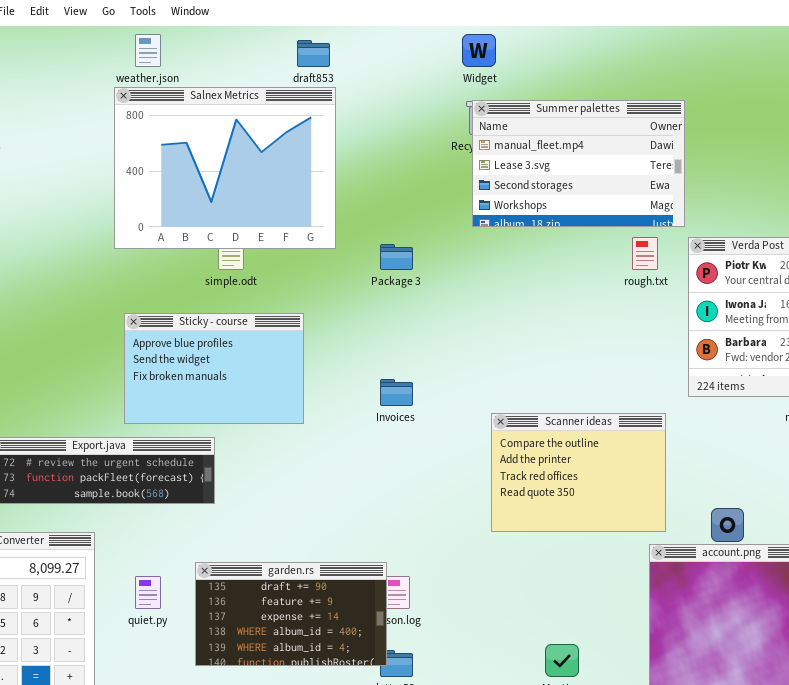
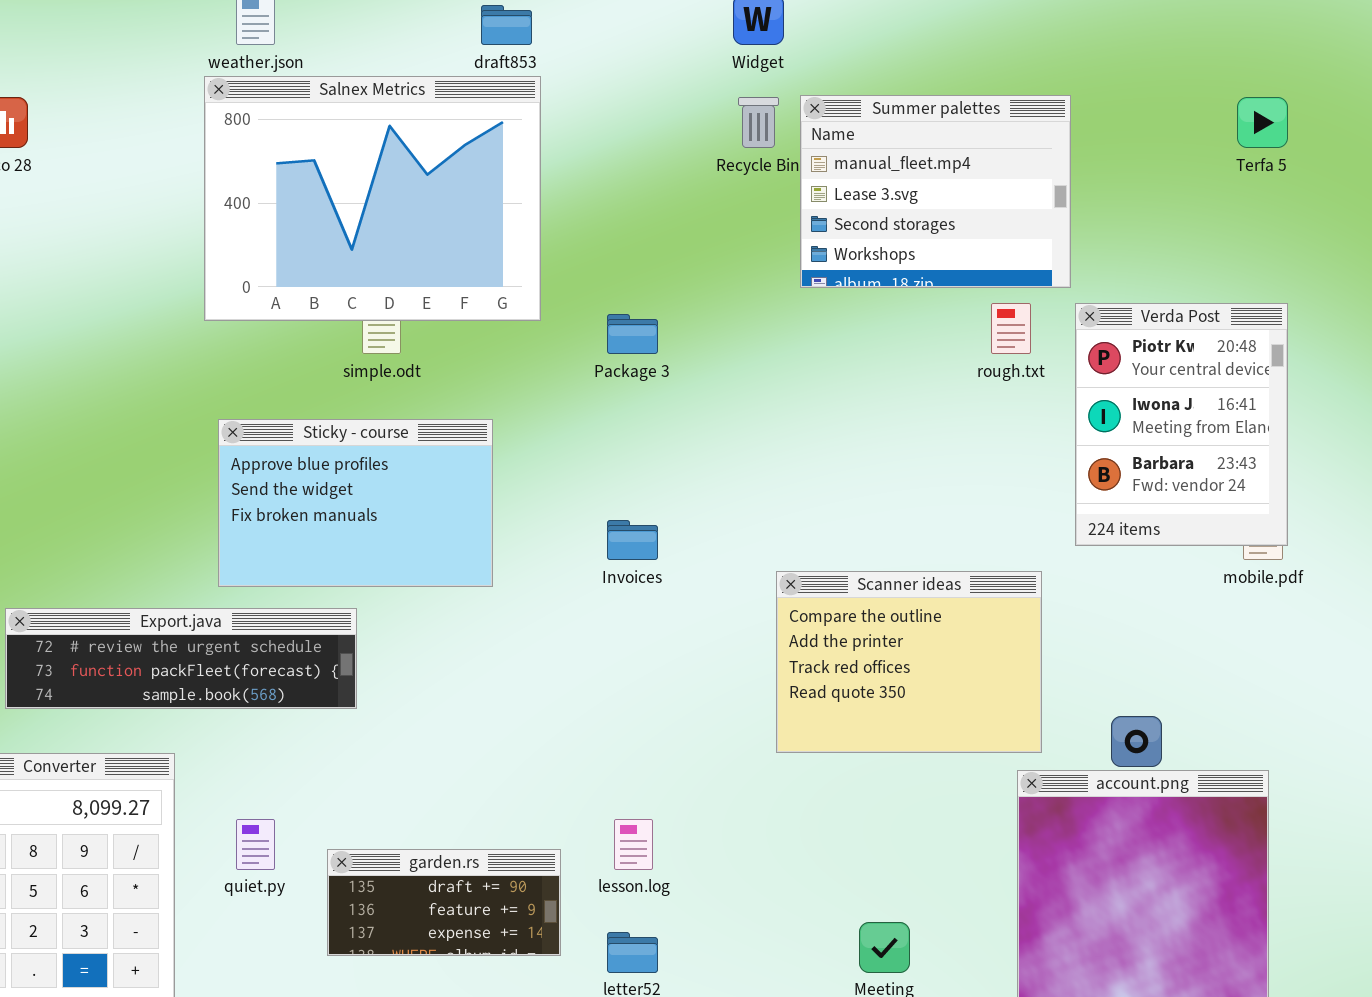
Summer palettes: [472,100,685,227] -> [800,95,1071,288], resized
garden.rs: [195,562,387,666] -> [327,849,561,956], resized

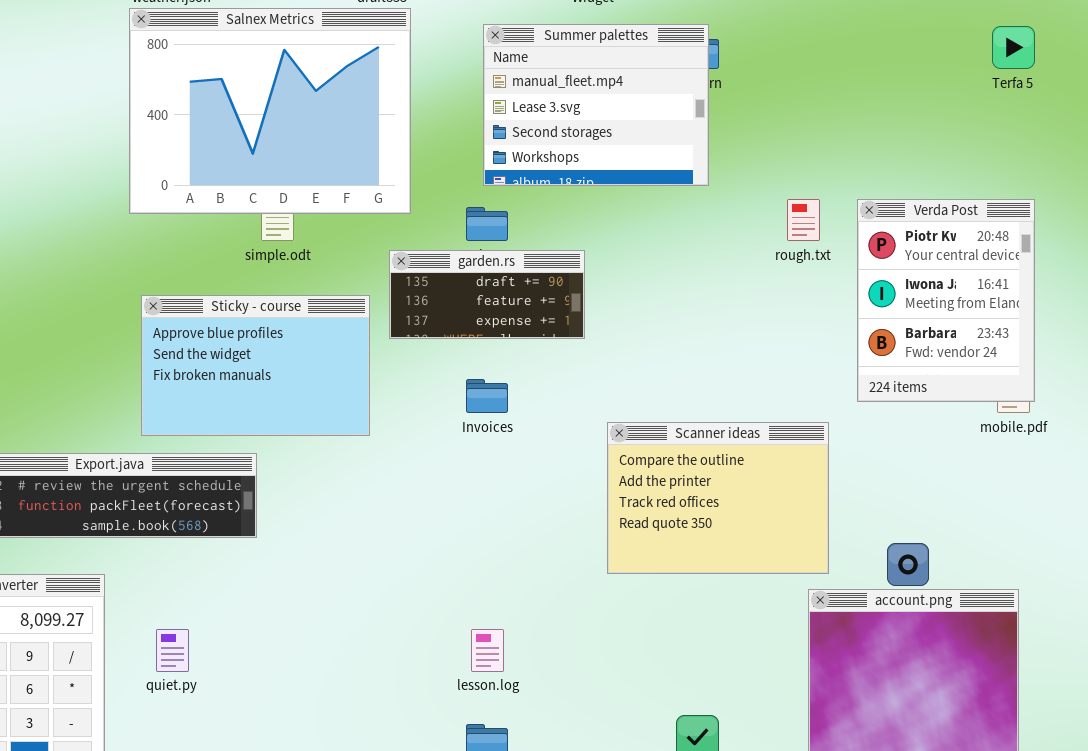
Summer palettes: [800,95,1071,288] -> [483,24,709,186], moved
garden.rs: [327,849,561,956] -> [389,250,585,339], moved

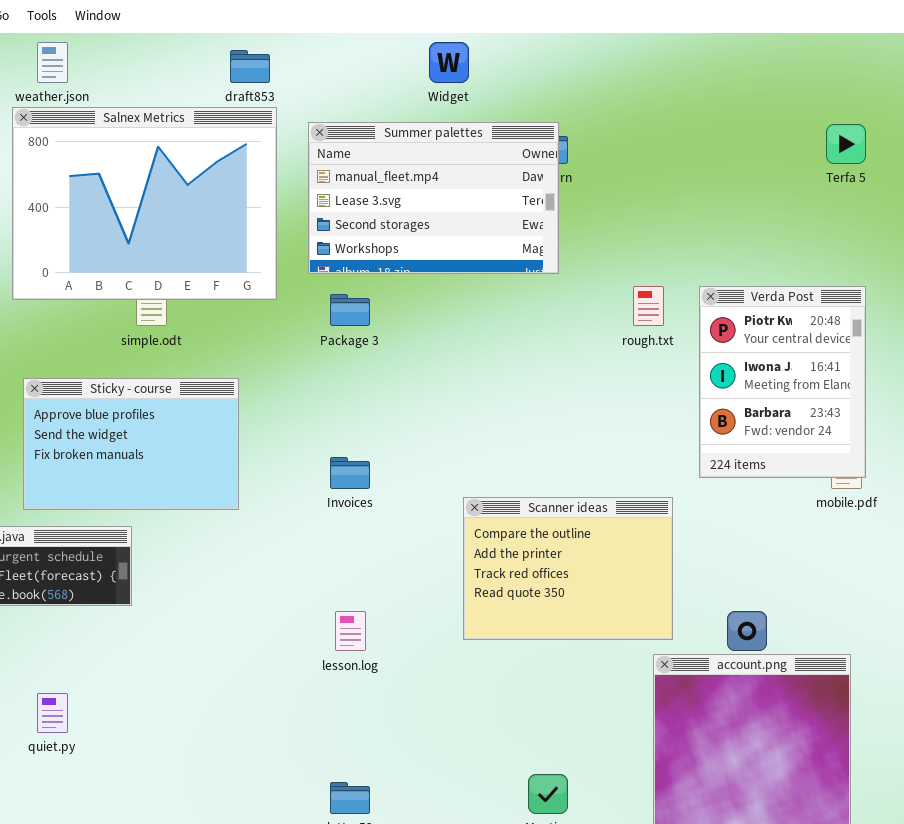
Summer palettes: [483,24,709,186] -> [308,122,559,274], resized
garden.rs: [389,250,585,339] -> none, closed
lesson.log: [471,629,504,672] -> [335,611,366,651], moved

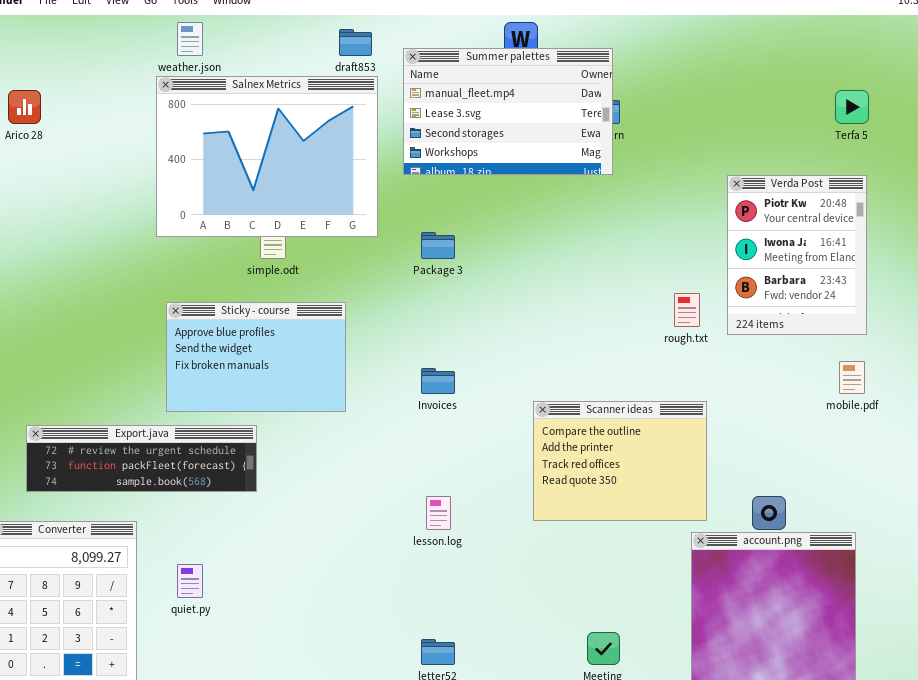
Summer palettes: [308,122,559,274] -> [403,48,613,175], moved
rough.txt: [633,286,664,326] -> [674,293,700,327], moved
Verda Post: [699,286,866,478] -> [727,175,867,335], moved

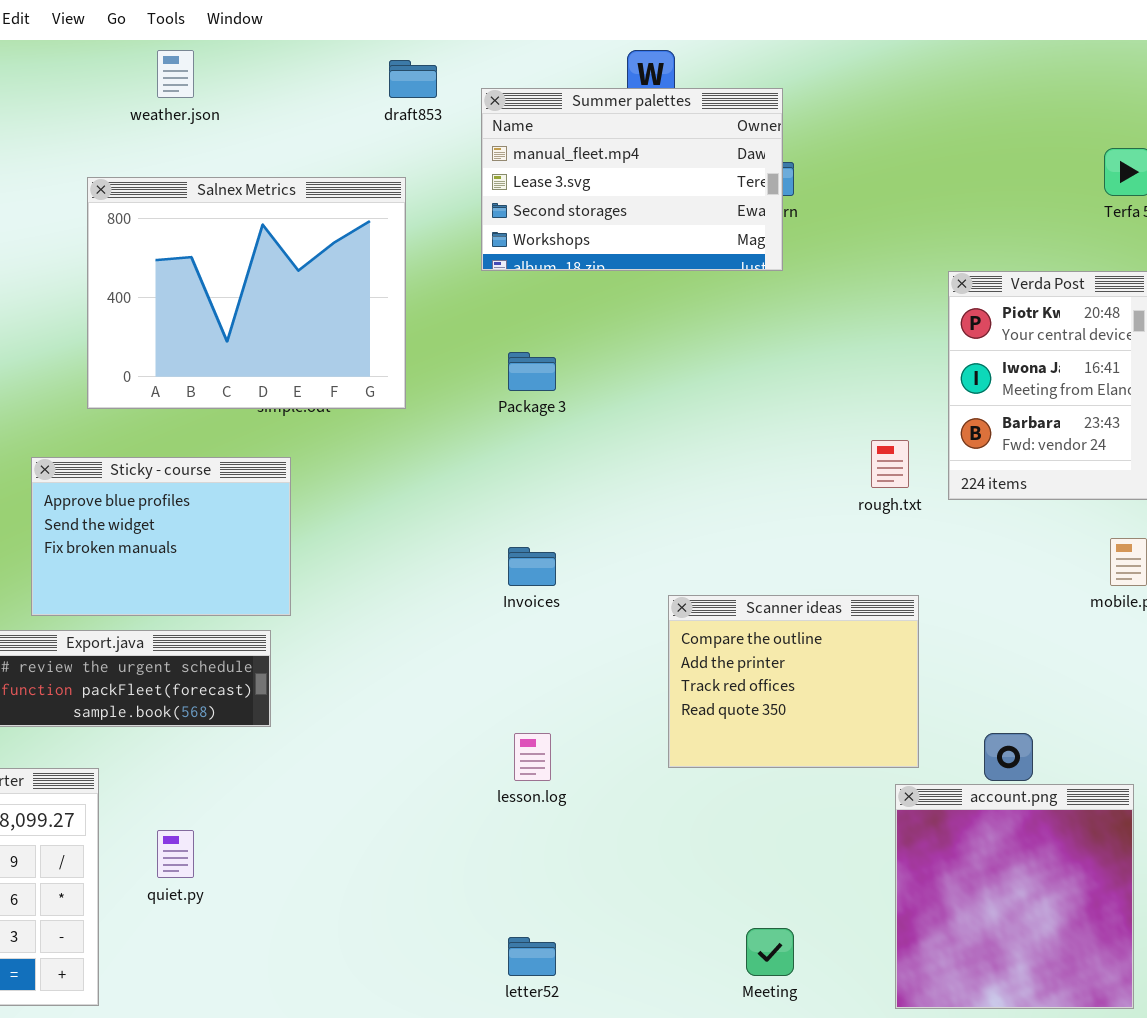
Salnex Metrics: [156,76,378,237] -> [87,177,406,409], moved
Sticky - course: [166,302,346,412] -> [31,457,291,616], moved

